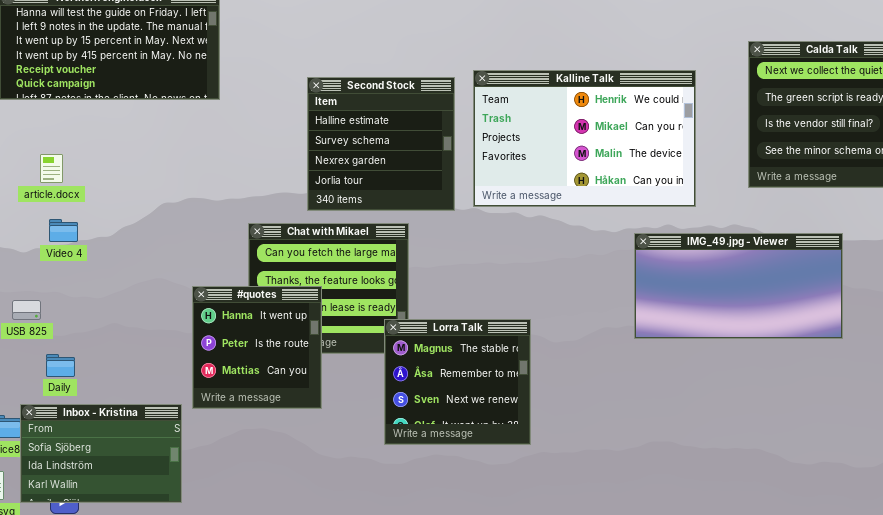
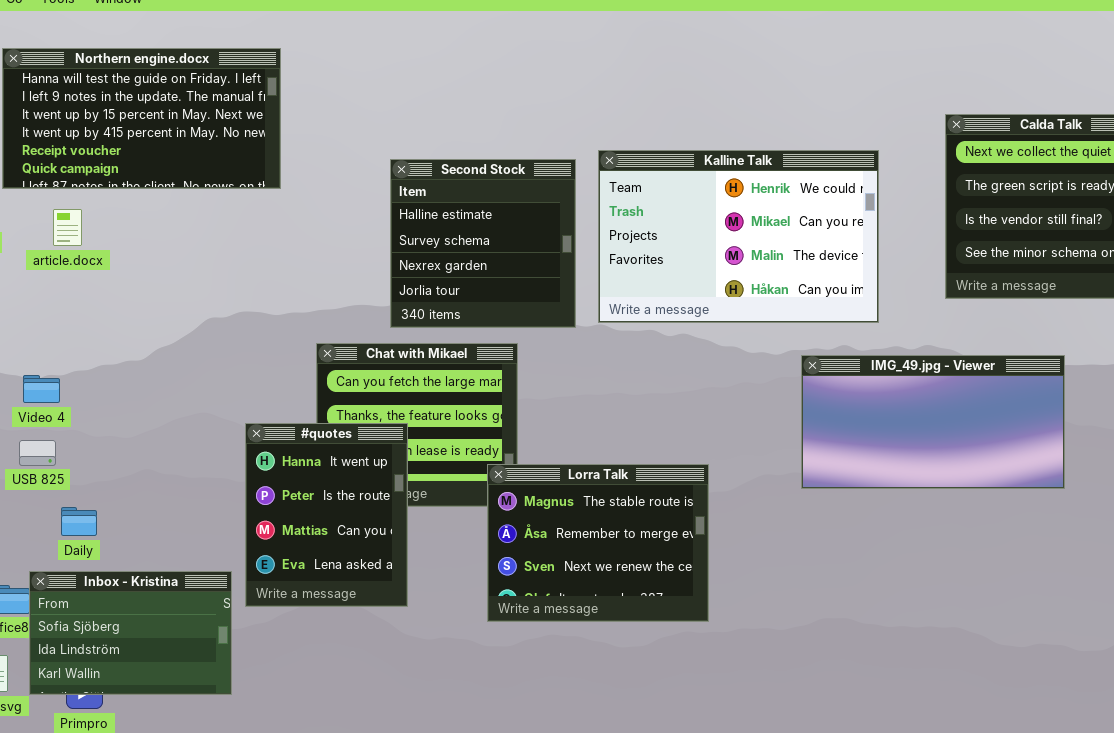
article.docx: [40,154,63,183] -> [53,209,82,246], moved
Video 4: [49,219,78,242] -> [23,375,60,403], moved
#quotes: [192,286,322,409] -> [245,423,408,607], resized
Lorra Talk: [384,319,531,445] -> [487,464,709,622], resized

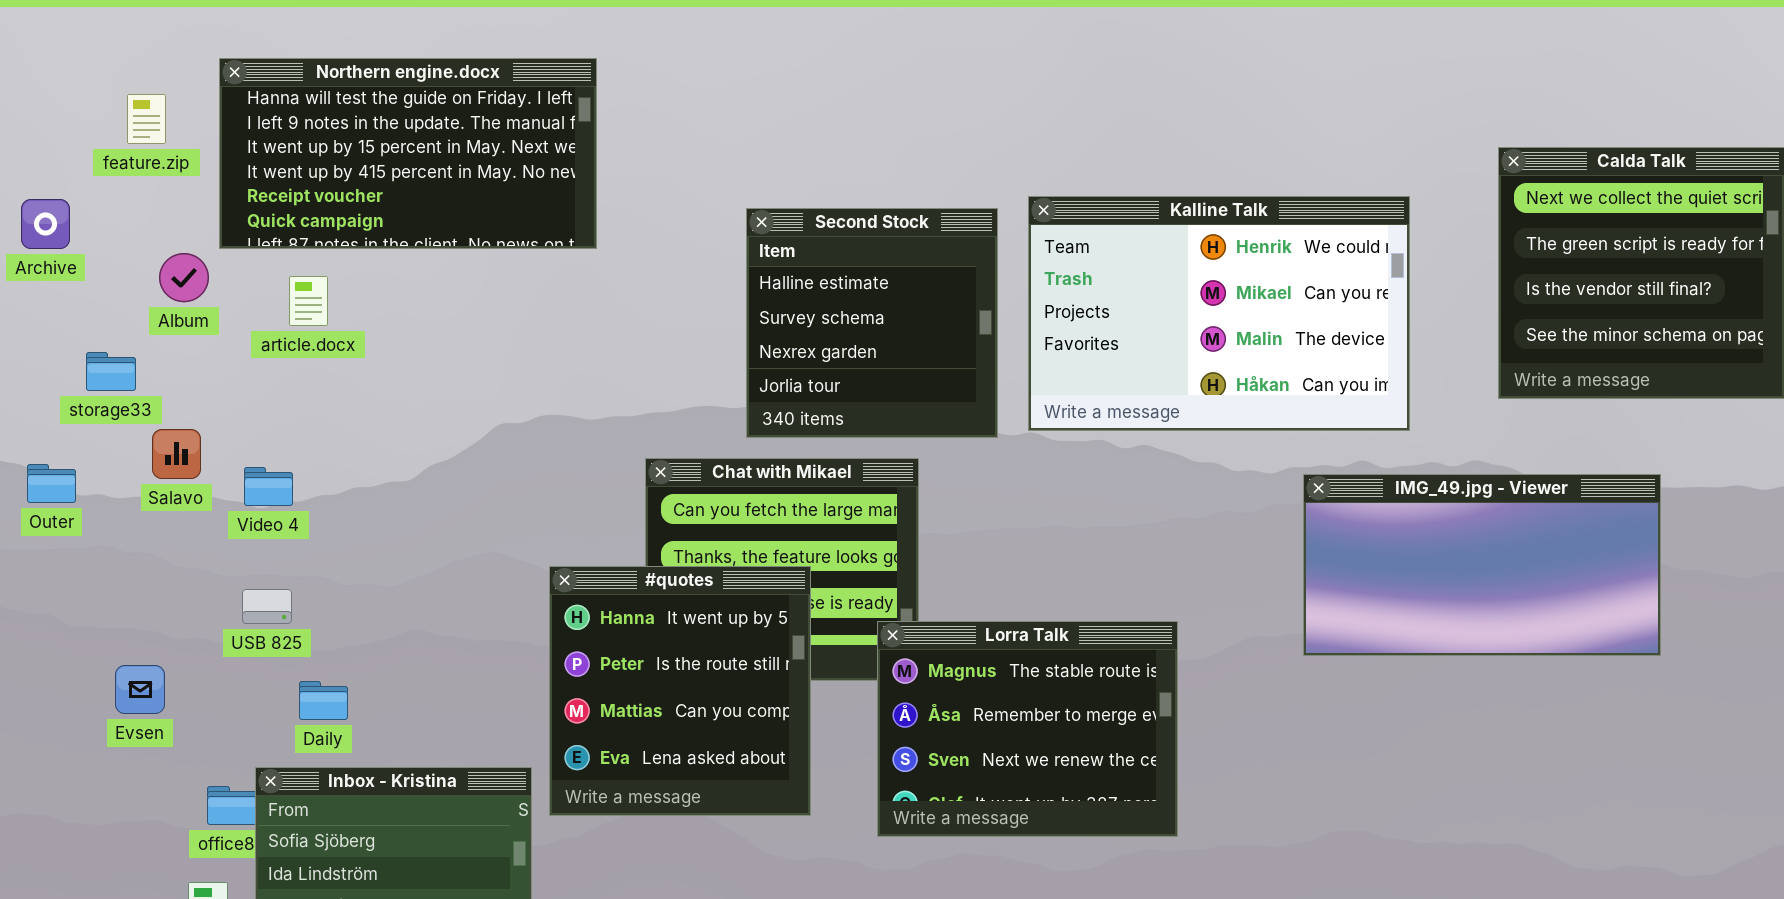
Video 4: [23,375,60,403] -> [244,467,293,506], moved
#quotes: [245,423,408,607] -> [549,566,811,816], resized

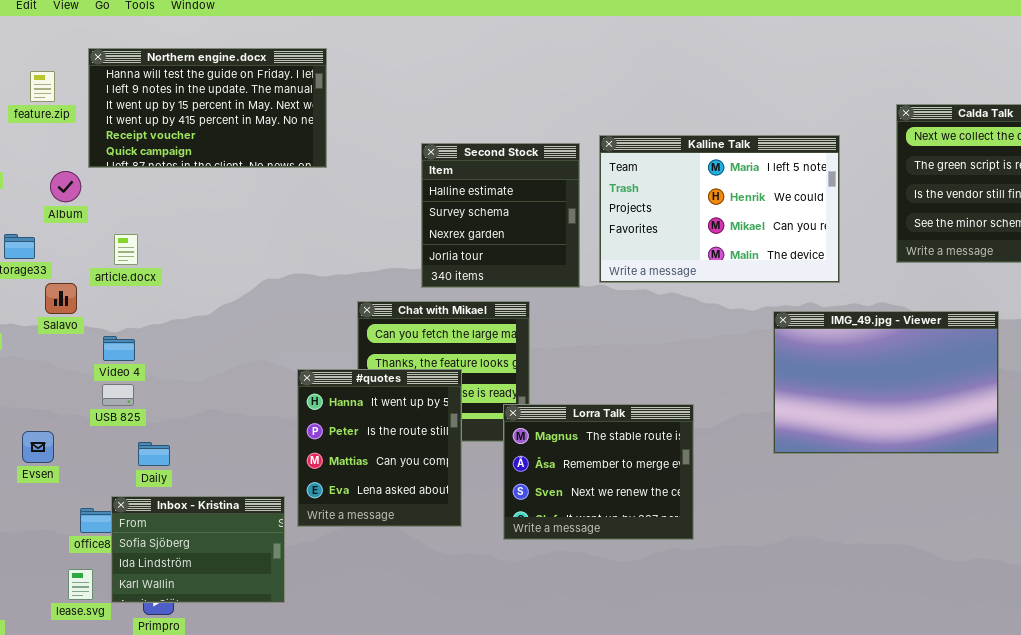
Kalline Talk: [1028,196,1410,431] -> [599,135,840,283], scrolled up 1 row
article.docx: [289,276,328,326] -> [114,234,138,265], moved
Video 4: [244,467,293,506] -> [103,336,135,361], moved
IMG_49.jpg - Viewer: [1303,474,1661,656] -> [773,311,999,454], resized

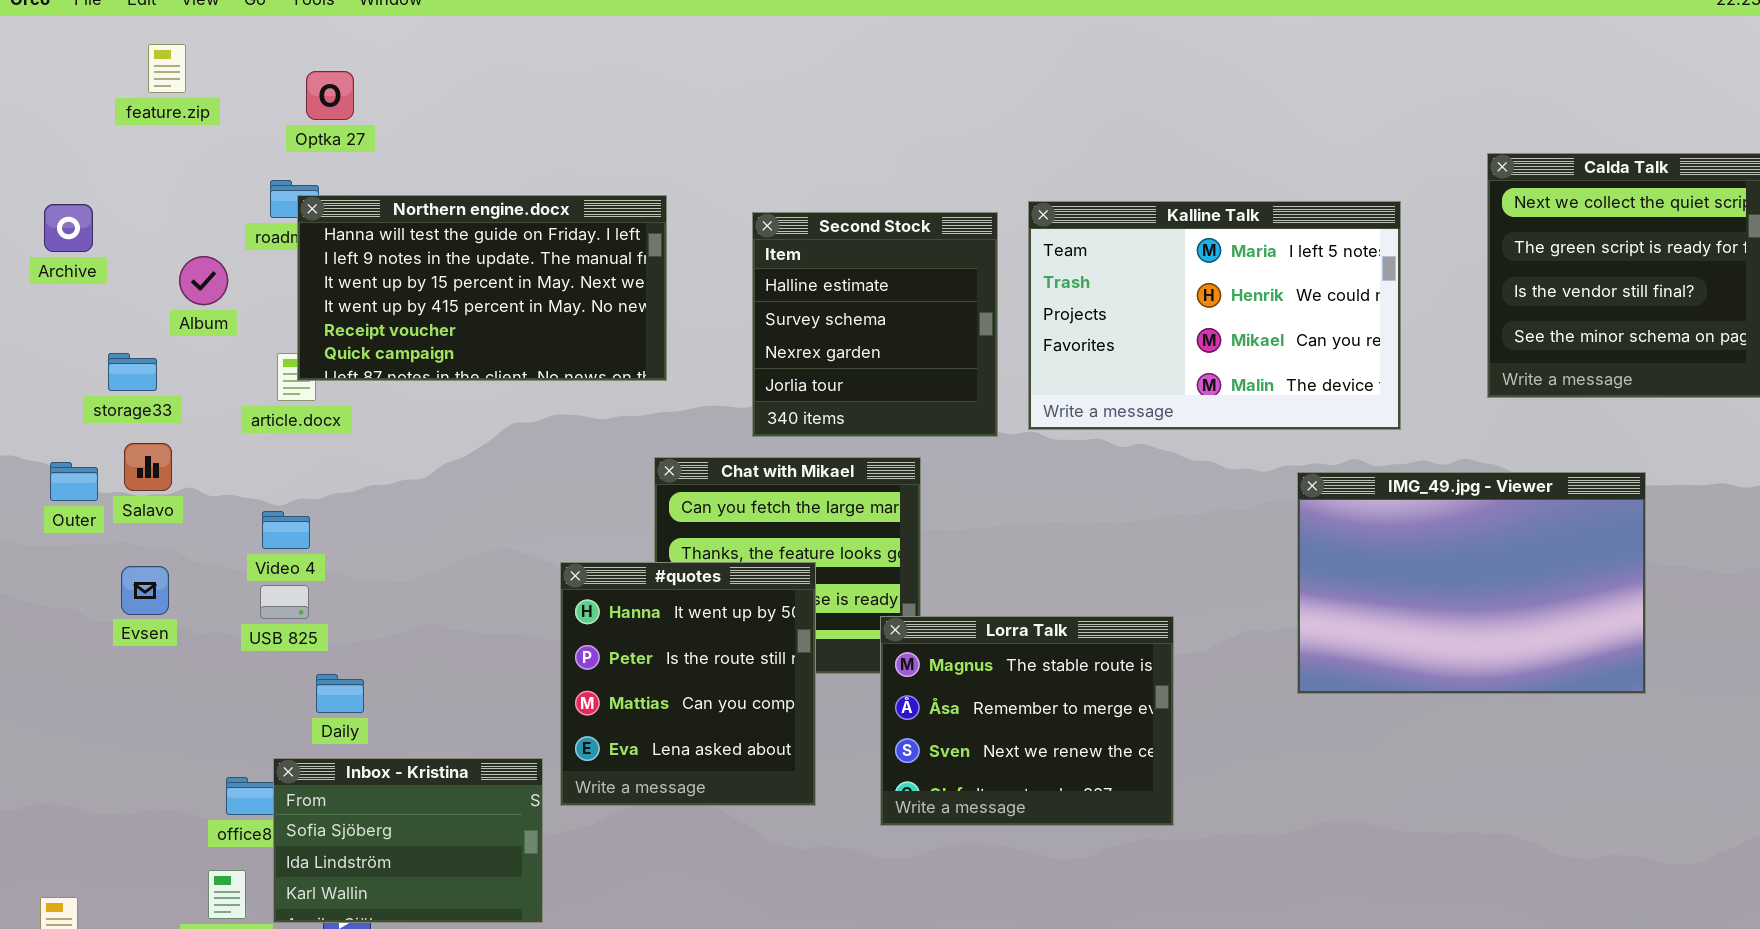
Northern engine.docx: [88,48,327,168] -> [297,195,667,381], moved
feature.zip: [30,71,55,102] -> [148,44,186,93], moved
Salavo: [45,283,77,314] -> [124,443,172,491], moved
Evsen: [22,431,54,463] -> [121,566,169,615], moved

